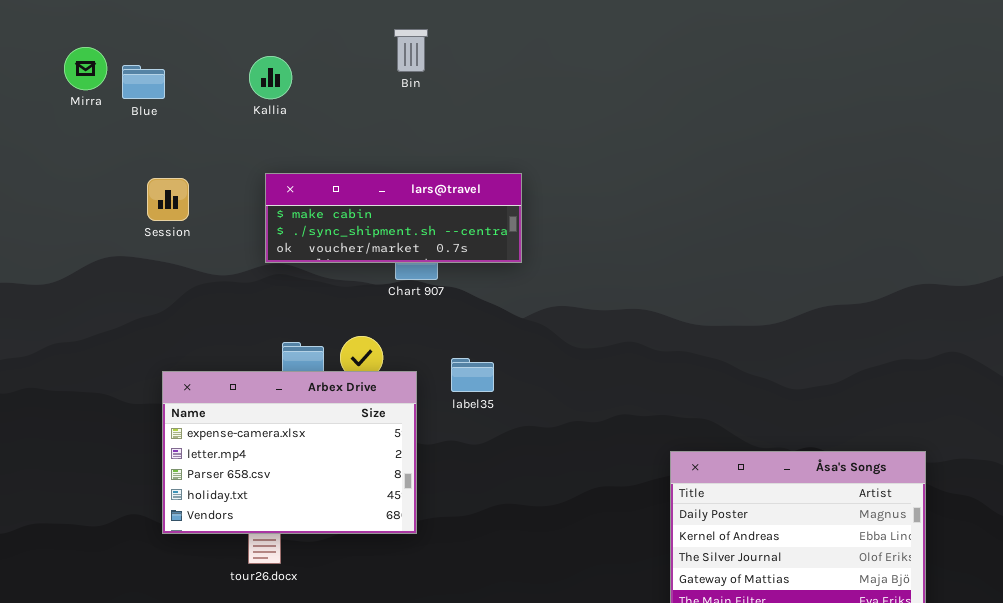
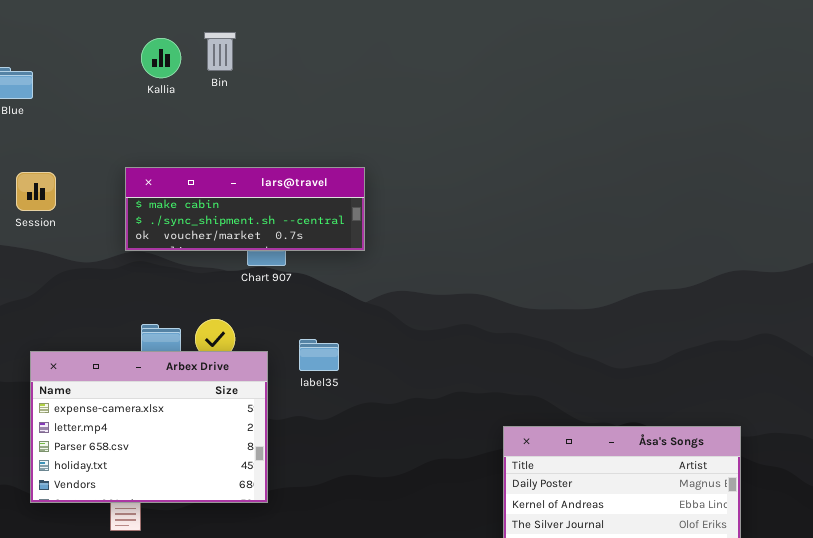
Bin: [394,29,428,72] -> [204,32,236,71], moved
Kallia: [249,56,292,99] -> [141,38,181,78], moved

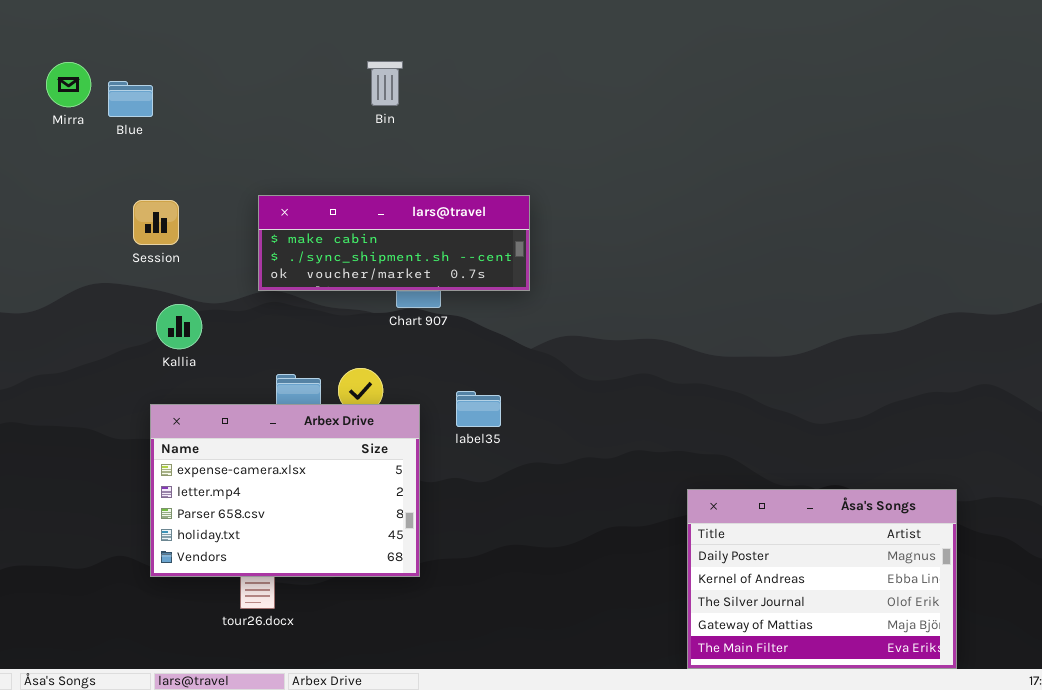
Bin: [204,32,236,71] -> [367,61,403,106], moved
Kallia: [141,38,181,78] -> [156,304,202,349], moved

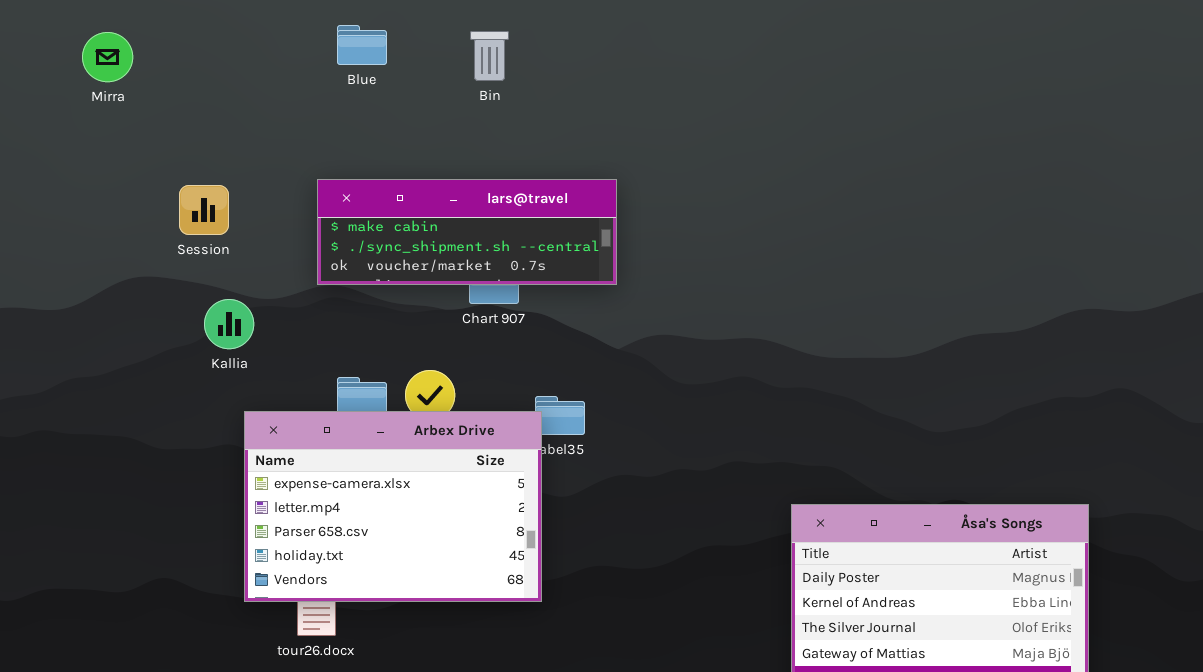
Bin: [367,61,403,106] -> [470,31,509,81], moved
Blue: [108,81,153,117] -> [337,25,387,65], moved
Arbex Drive: [150,404,420,577] -> [244,411,542,602], moved

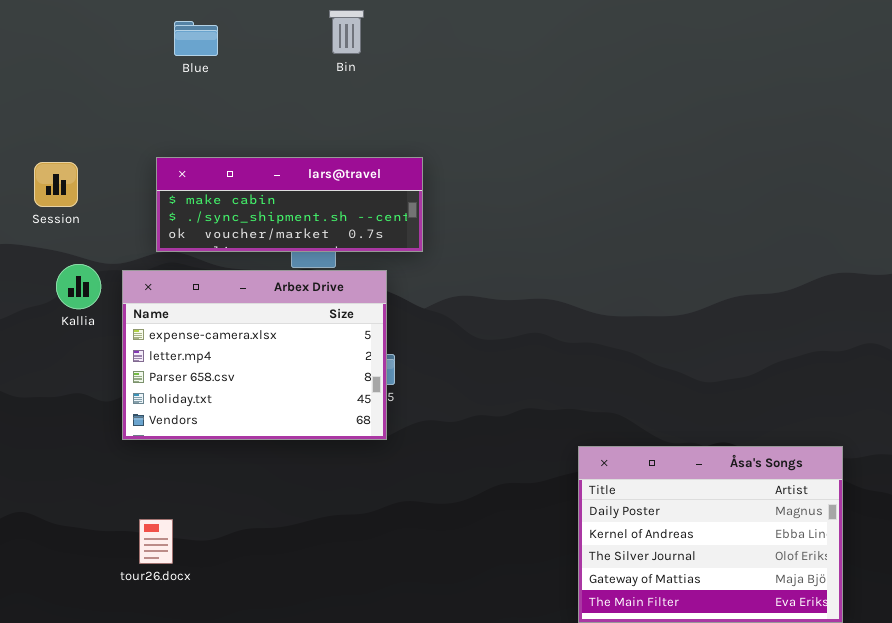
Bin: [470,31,509,81] -> [329,10,364,54], moved
Arbex Drive: [244,411,542,602] -> [122,270,387,440], moved

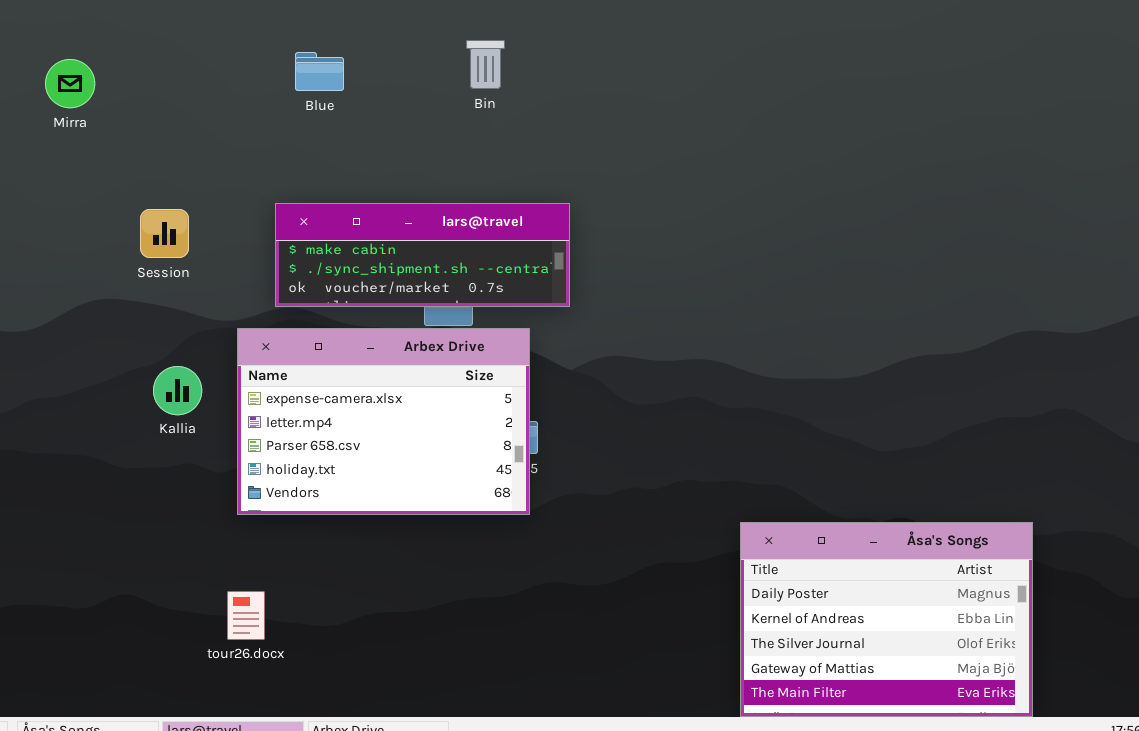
Kallia: [56,264,101,309] -> [153,366,202,415], moved
tour26.docx: [139,519,173,564] -> [227,591,265,640], moved

